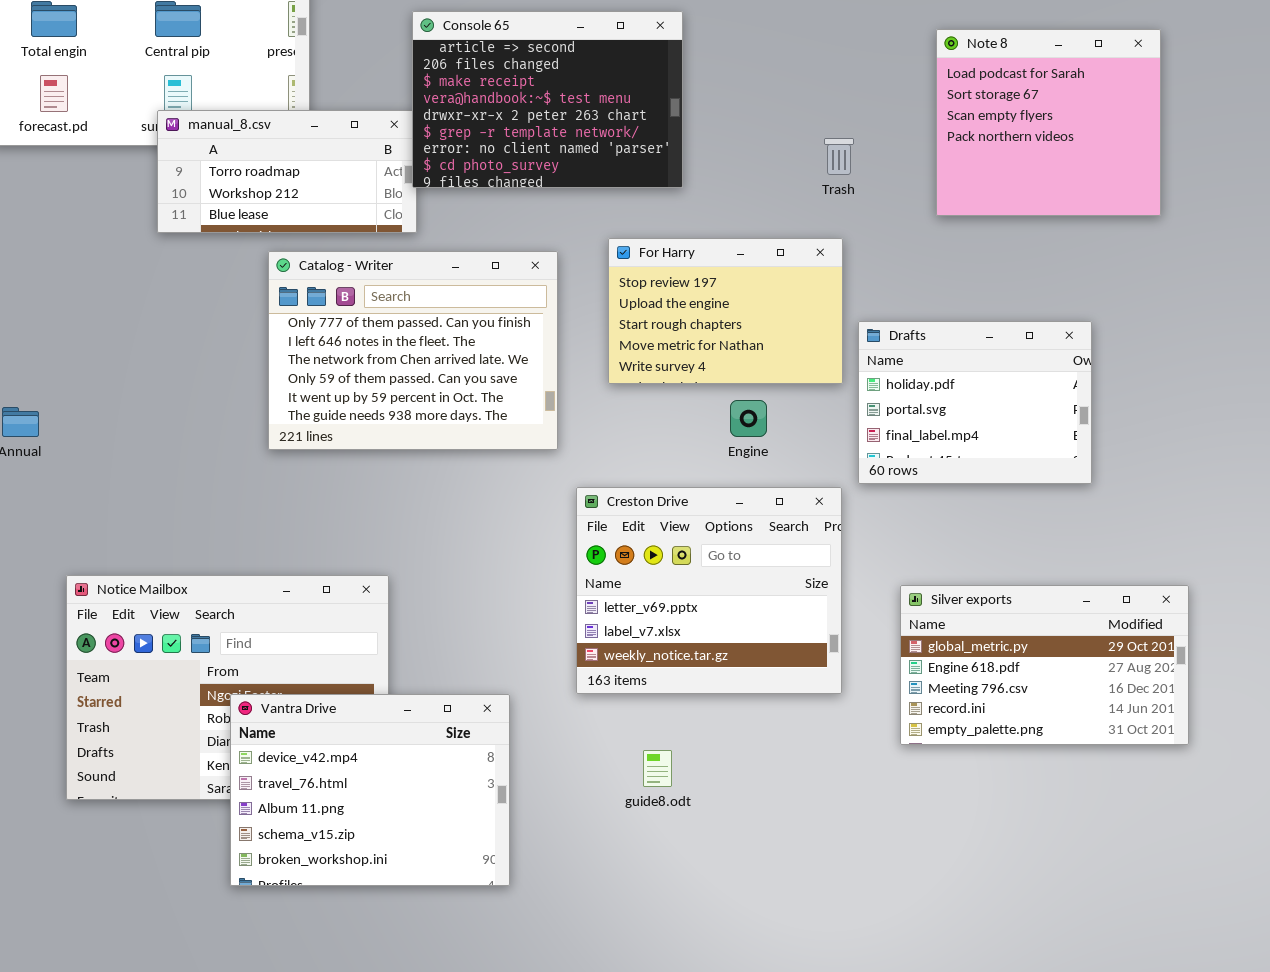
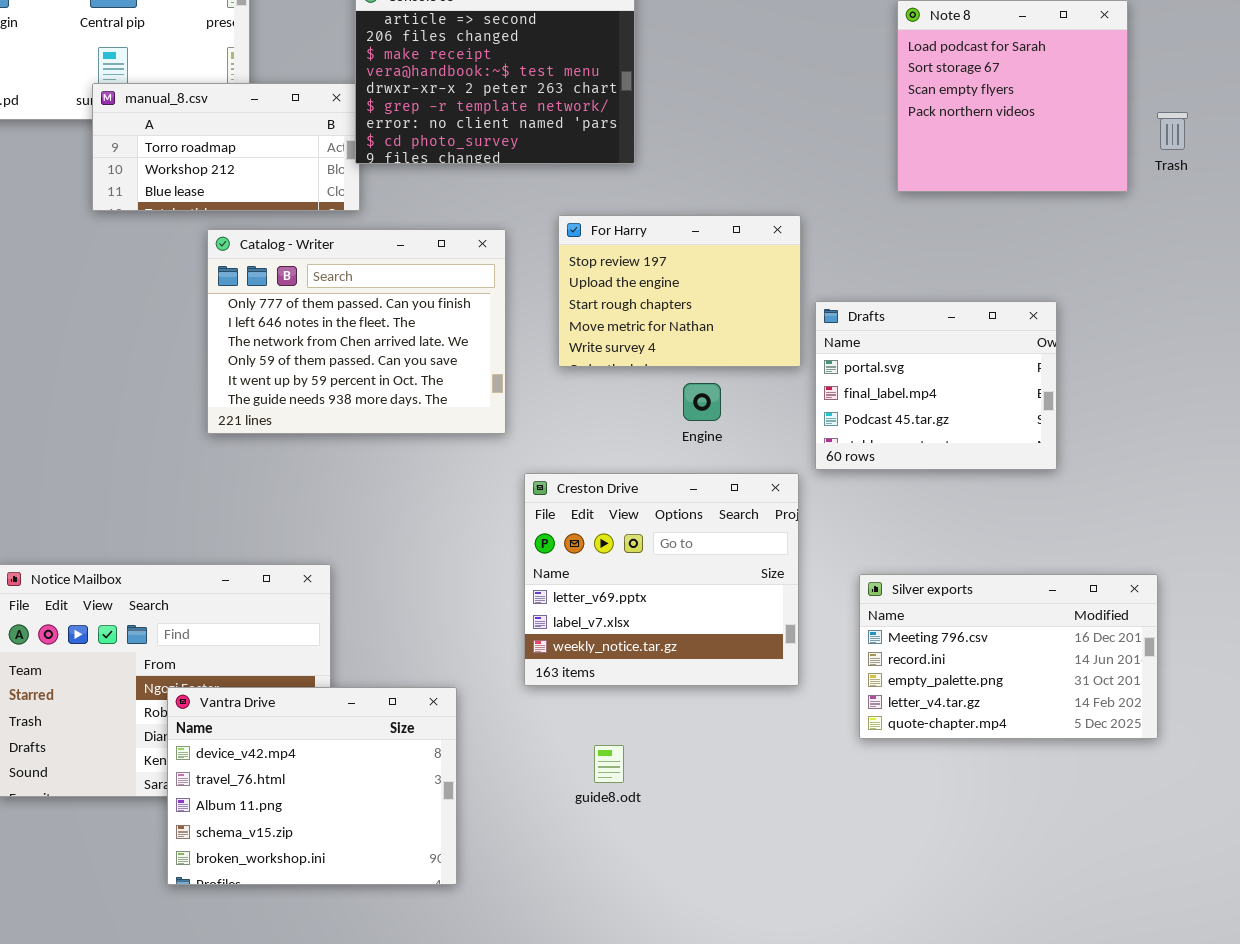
Trash: [824,138,854,175] -> [1157,112,1188,150], moved
Drafts: [858,321,1092,484] -> [815,301,1057,470], scrolled down 1 row
Silver exports: [900,585,1189,745] -> [859,574,1158,739], scrolled down 2 rows

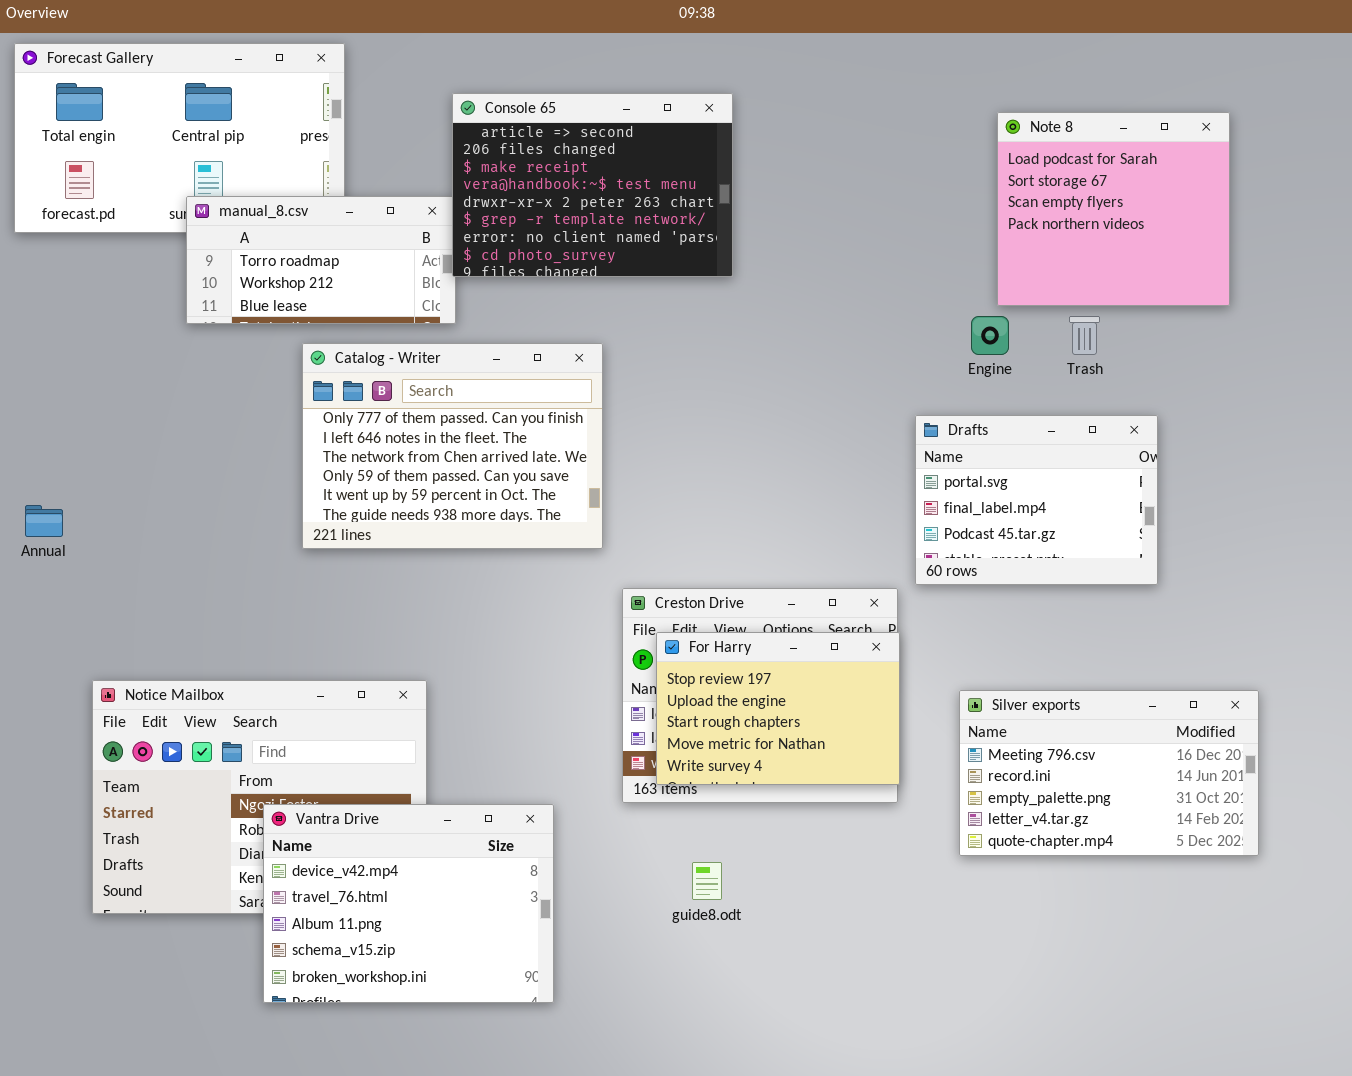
Trash: [1157,112,1188,150] -> [1069,316,1100,355], moved
For Harry: [558,215,801,367] -> [656,632,900,785], moved
Engine: [683,383,721,421] -> [971,316,1009,355], moved

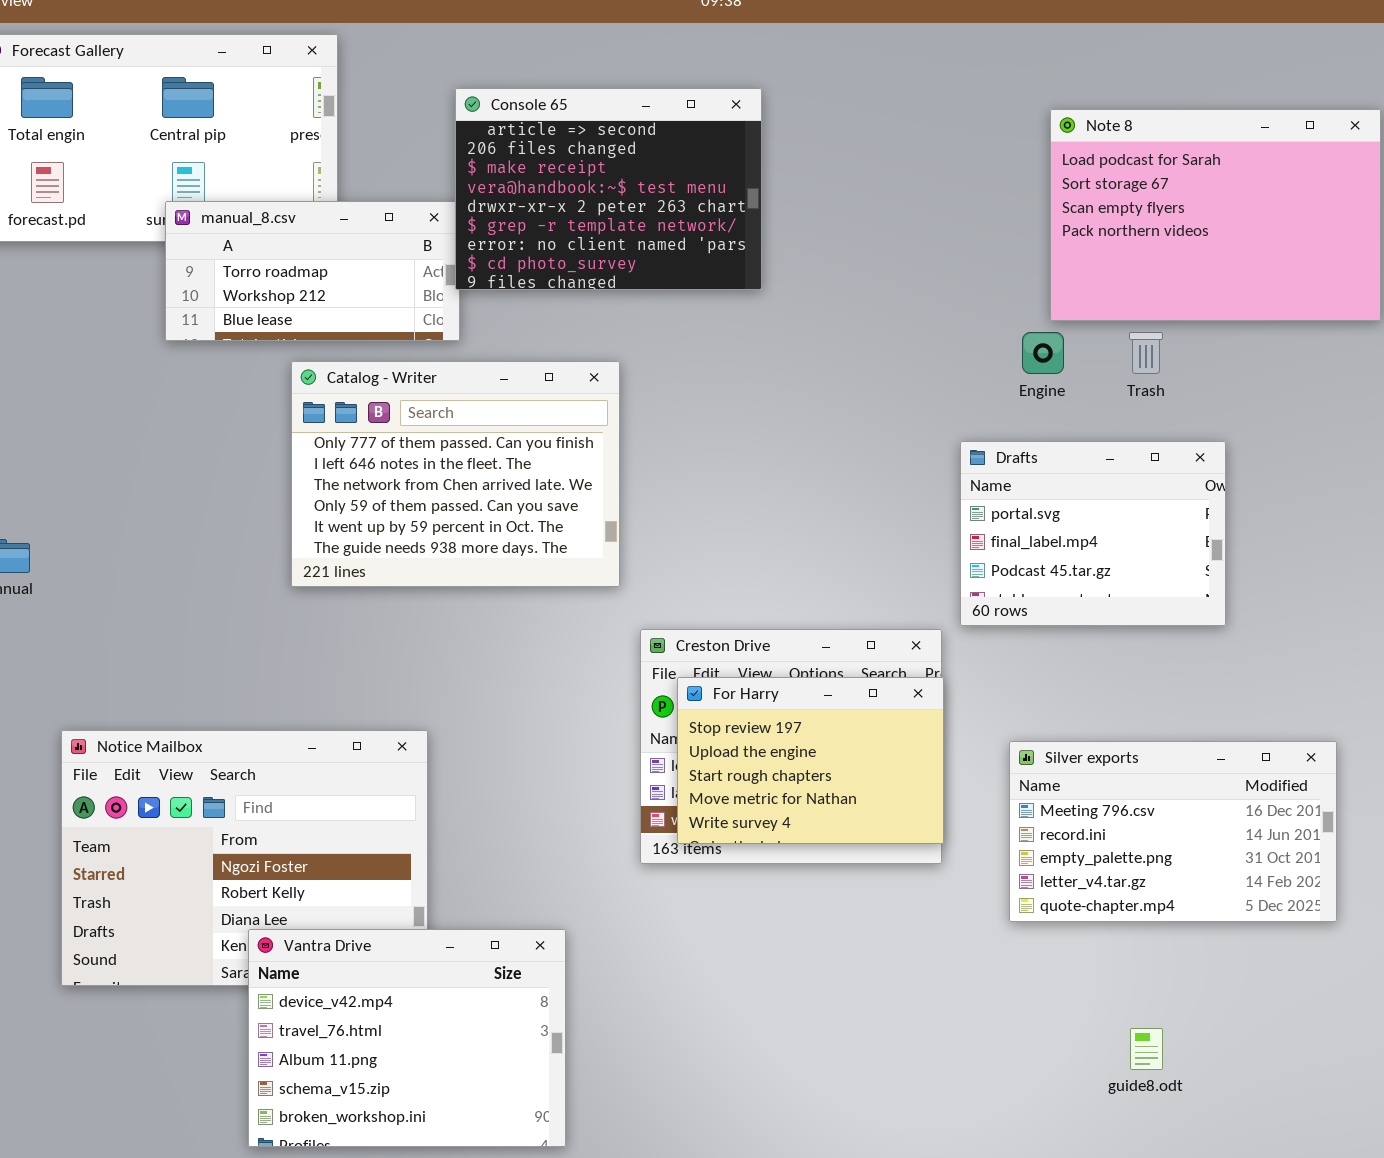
Note 8: [997,112,1230,306] -> [1050,109,1381,321], resized
Vantra Drive: [263,804,554,1003] -> [248,929,566,1147], moved
guide8.odt: [692,862,722,900] -> [1130,1028,1163,1070], moved

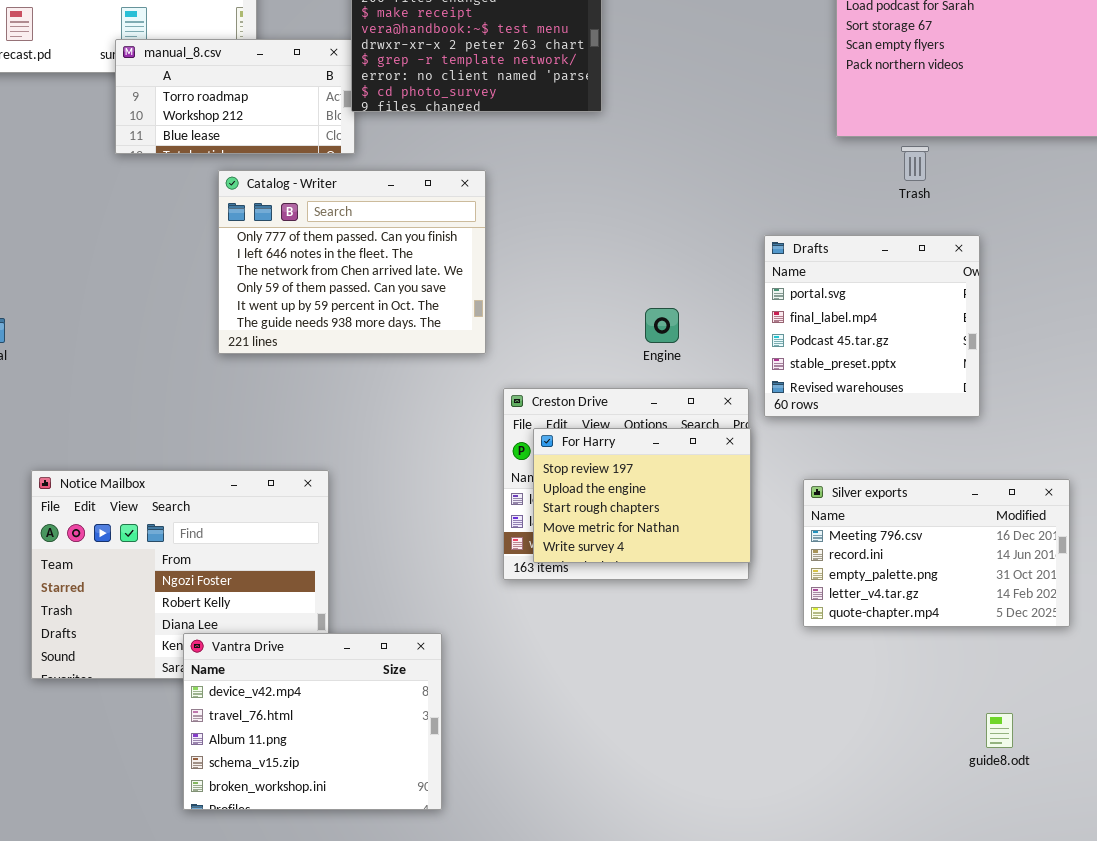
Engine: [1022,332,1064,374] -> [645,308,679,343], moved
Drafts: [960,441,1226,626] -> [764,235,980,417], resized
guide8.odt: [1130,1028,1163,1070] -> [986,713,1013,748], moved

